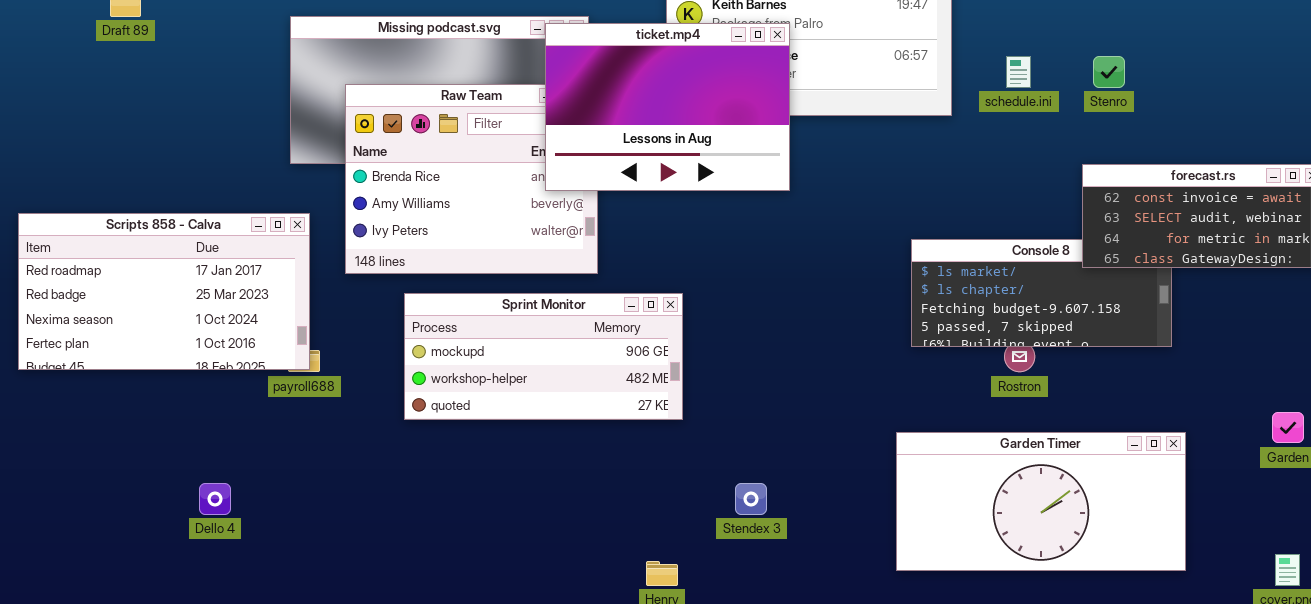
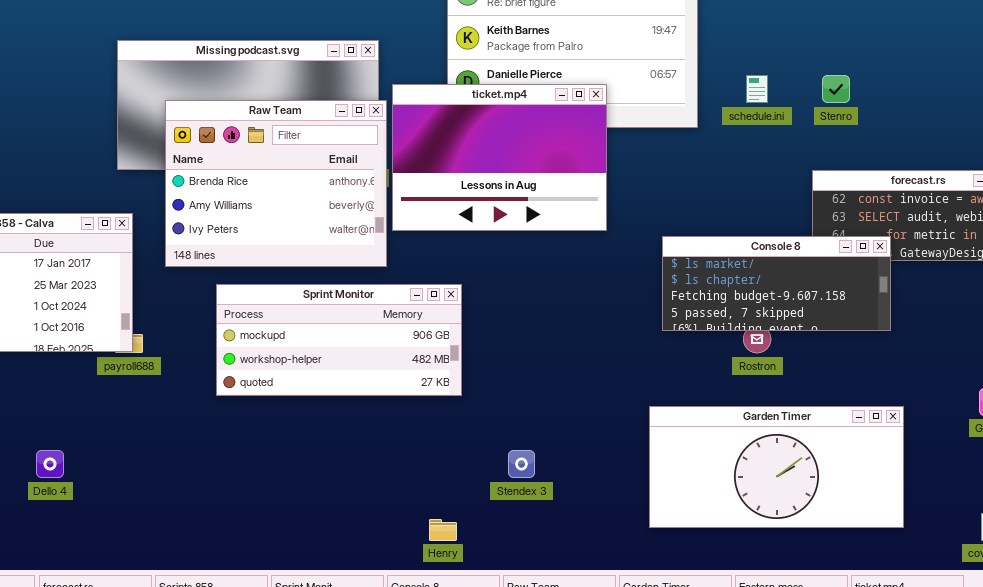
ticket.mp4: [545,23,790,191] -> [392,84,607,231], moved
Console 8: [911,239,1172,347] -> [662,236,891,331], raised

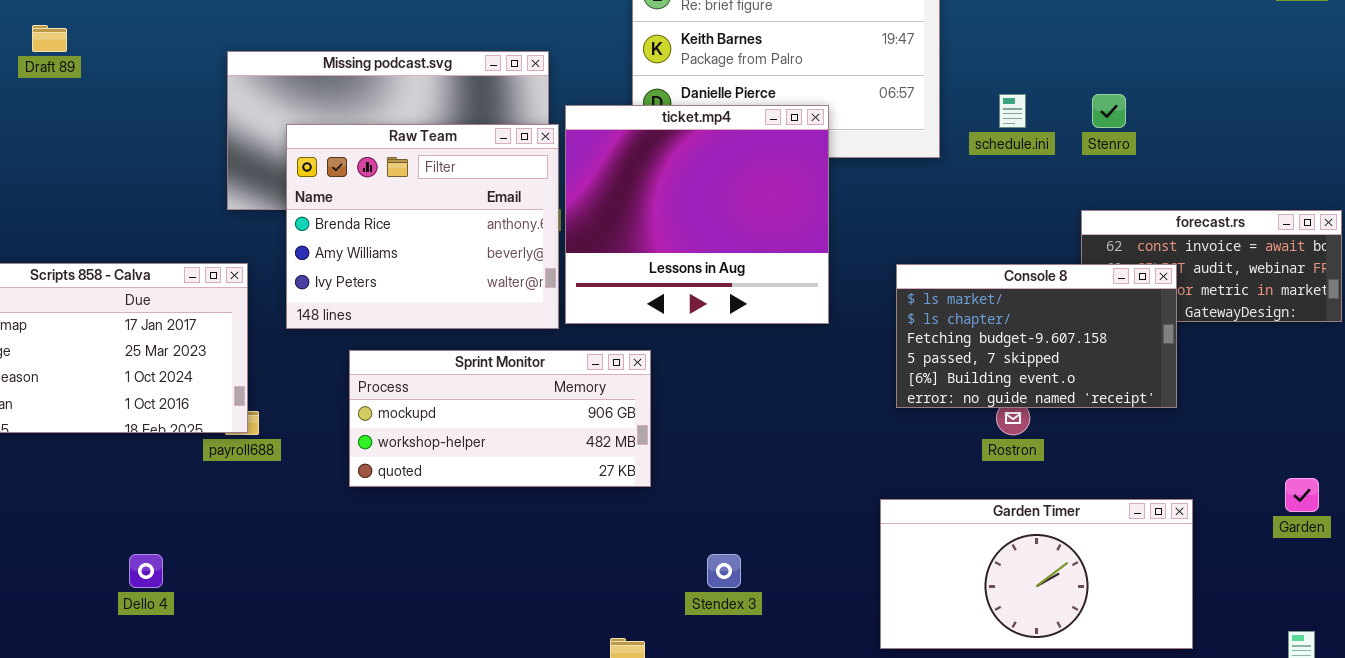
ticket.mp4: [392,84,607,231] -> [565,105,829,324], resized
Console 8: [662,236,891,331] -> [896,264,1177,408], resized

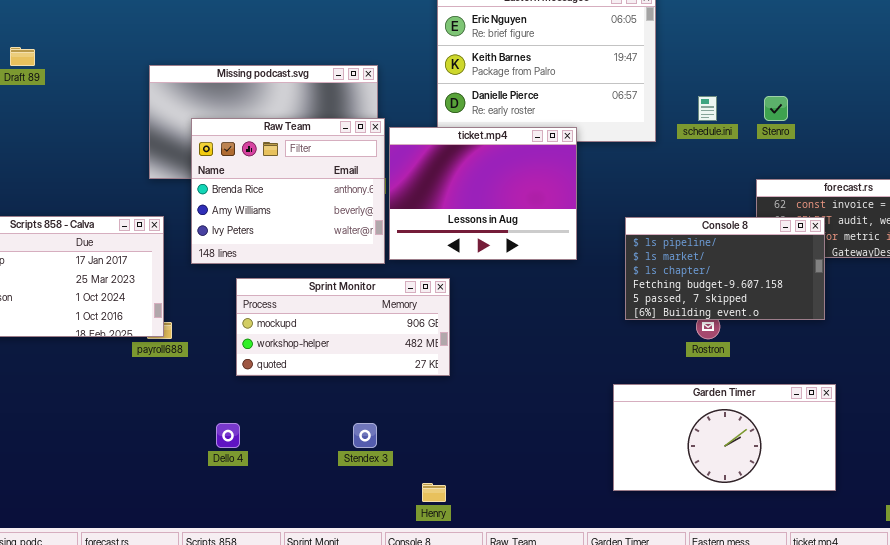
ticket.mp4: [565,105,829,324] -> [389,127,577,260], resized
Console 8: [896,264,1177,408] -> [625,217,825,320], scrolled up 1 row
Dello 4: [129,554,163,588] -> [216,423,240,448], moved
Stendex 3: [707,554,741,588] -> [353,423,377,448], moved

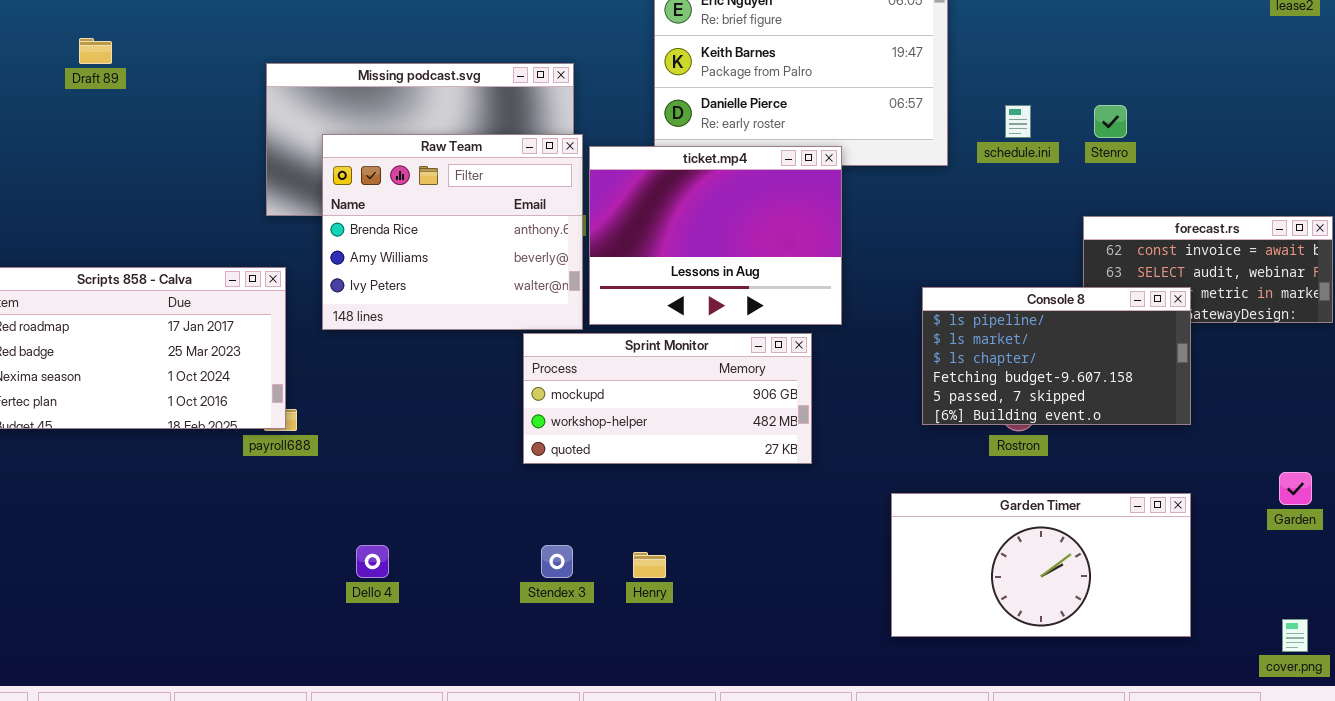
Console 8: [625,217,825,320] -> [922,287,1191,425], moved
Sprint Monitor: [236,278,450,376] -> [523,333,812,464], moved
Henry: [422,483,446,502] -> [633,552,666,578], moved

